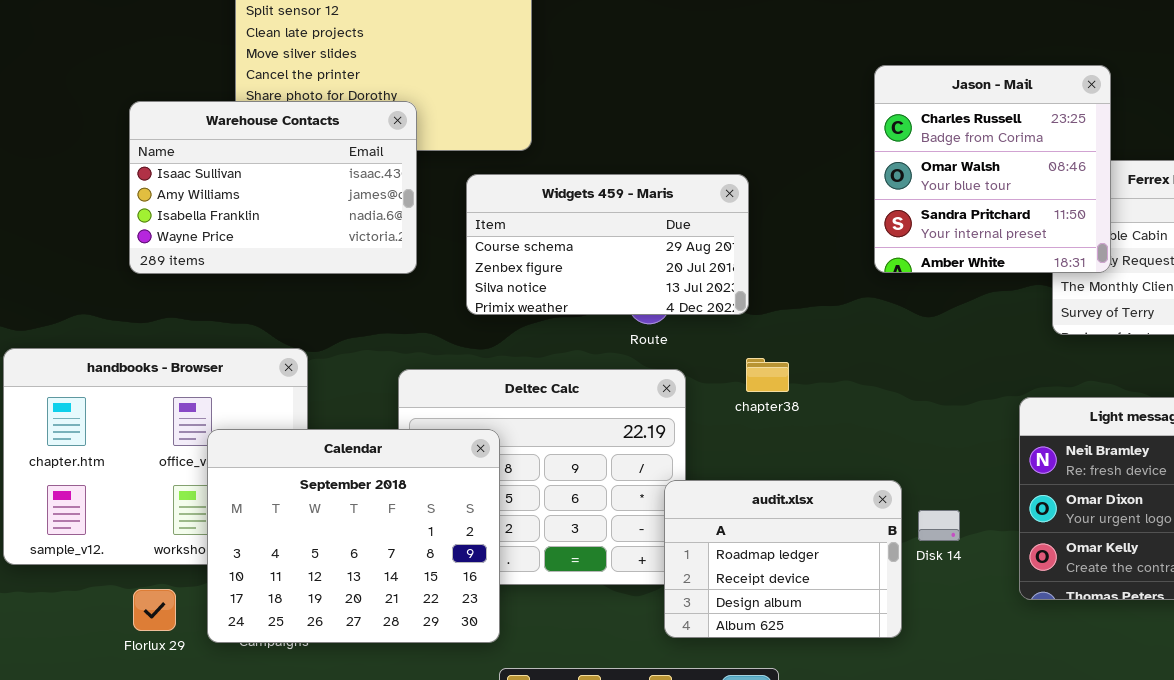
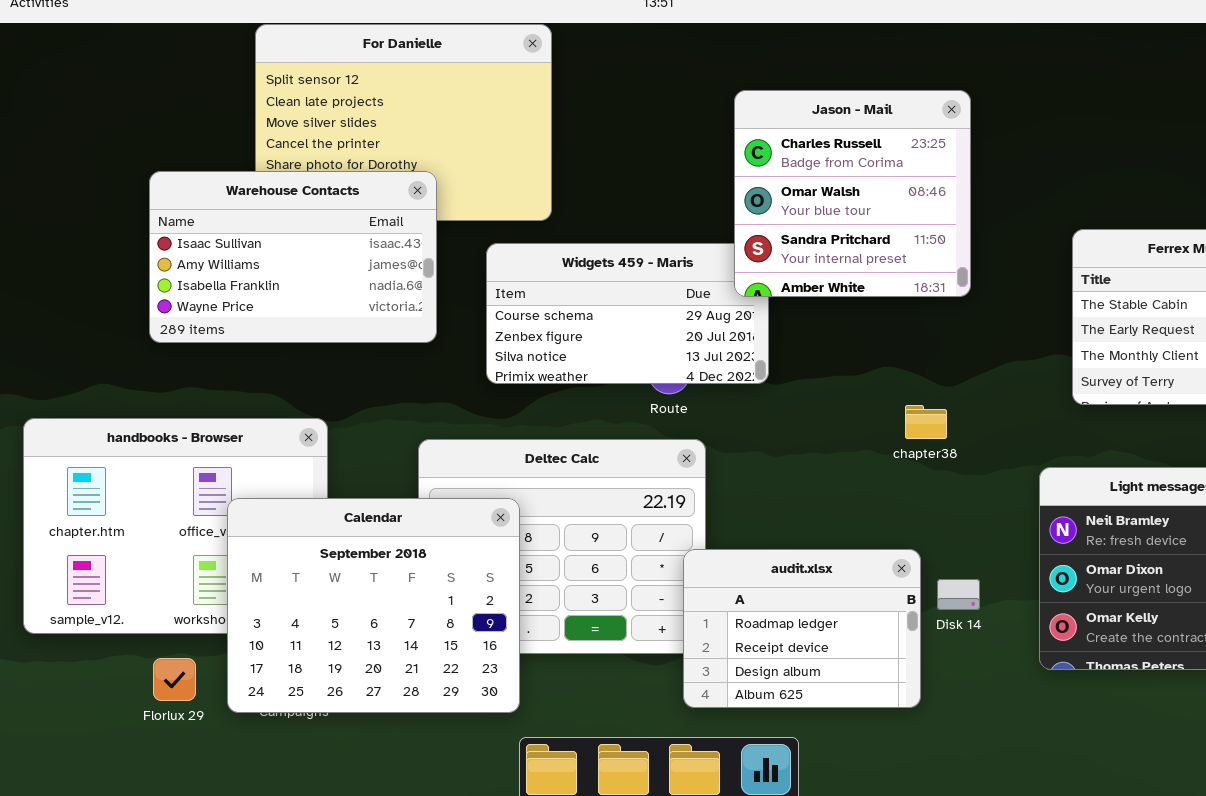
Jason - Mail: [874,65,1111,273] -> [734,90,971,297], moved
chapter38: [746,358,789,392] -> [905,405,947,439], moved

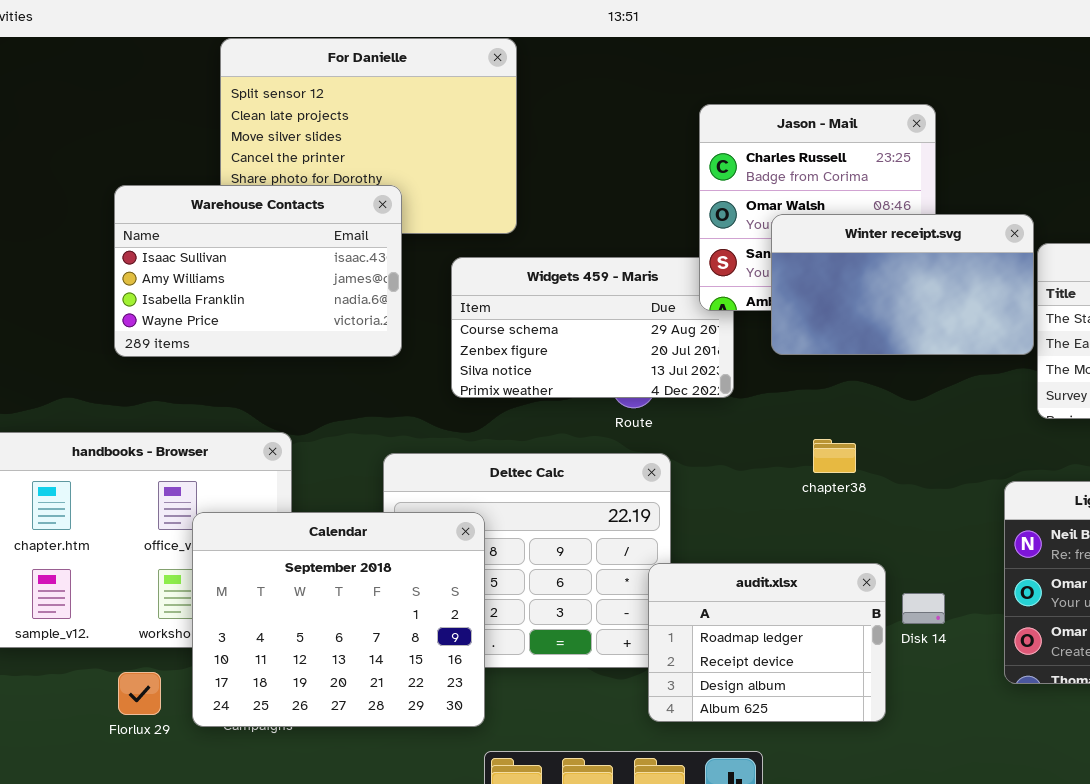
Winter receipt.svg: none -> [771,214,1034,355], opened
chapter38: [905,405,947,439] -> [813,439,856,473], moved

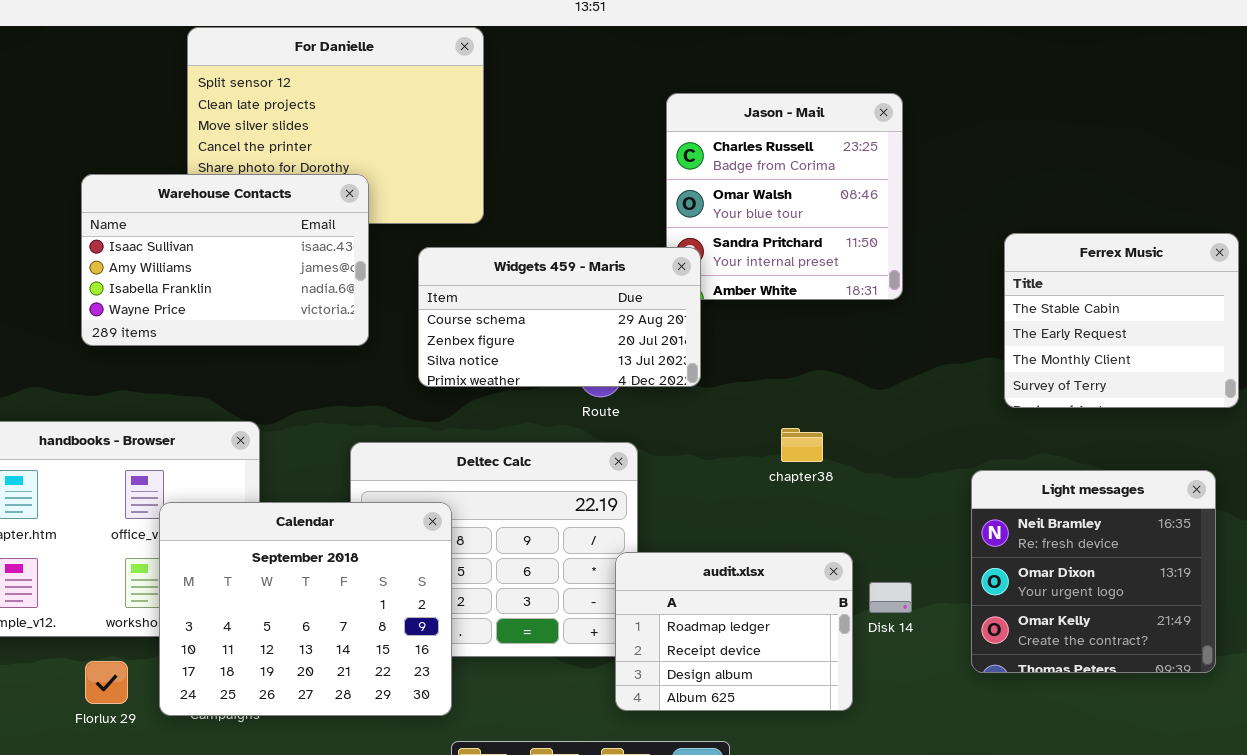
Winter receipt.svg: [771,214,1034,355] -> none, closed
Widgets 459 - Maris: [451,257,734,398] -> [418,247,701,387], raised

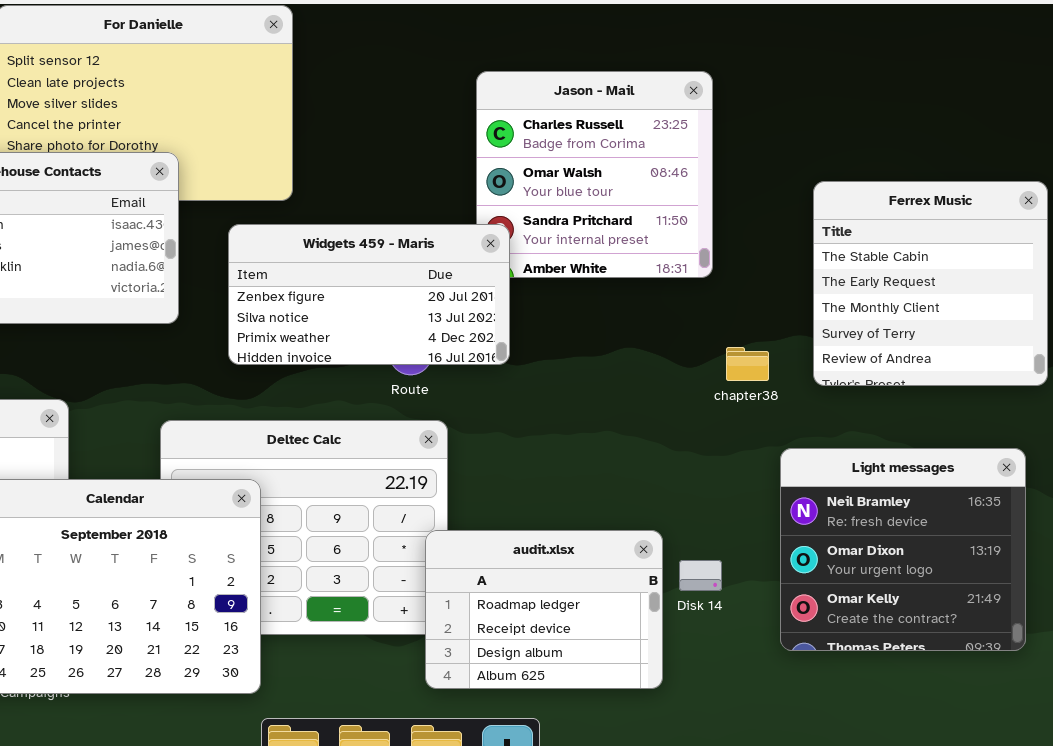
Ferrex Music: [1004,233,1239,408] -> [813,181,1048,386], resized
Widgets 459 - Maris: [418,247,701,387] -> [228,224,510,365], scrolled down 1 row
chapter38: [781,428,823,462] -> [726,347,769,381], moved

